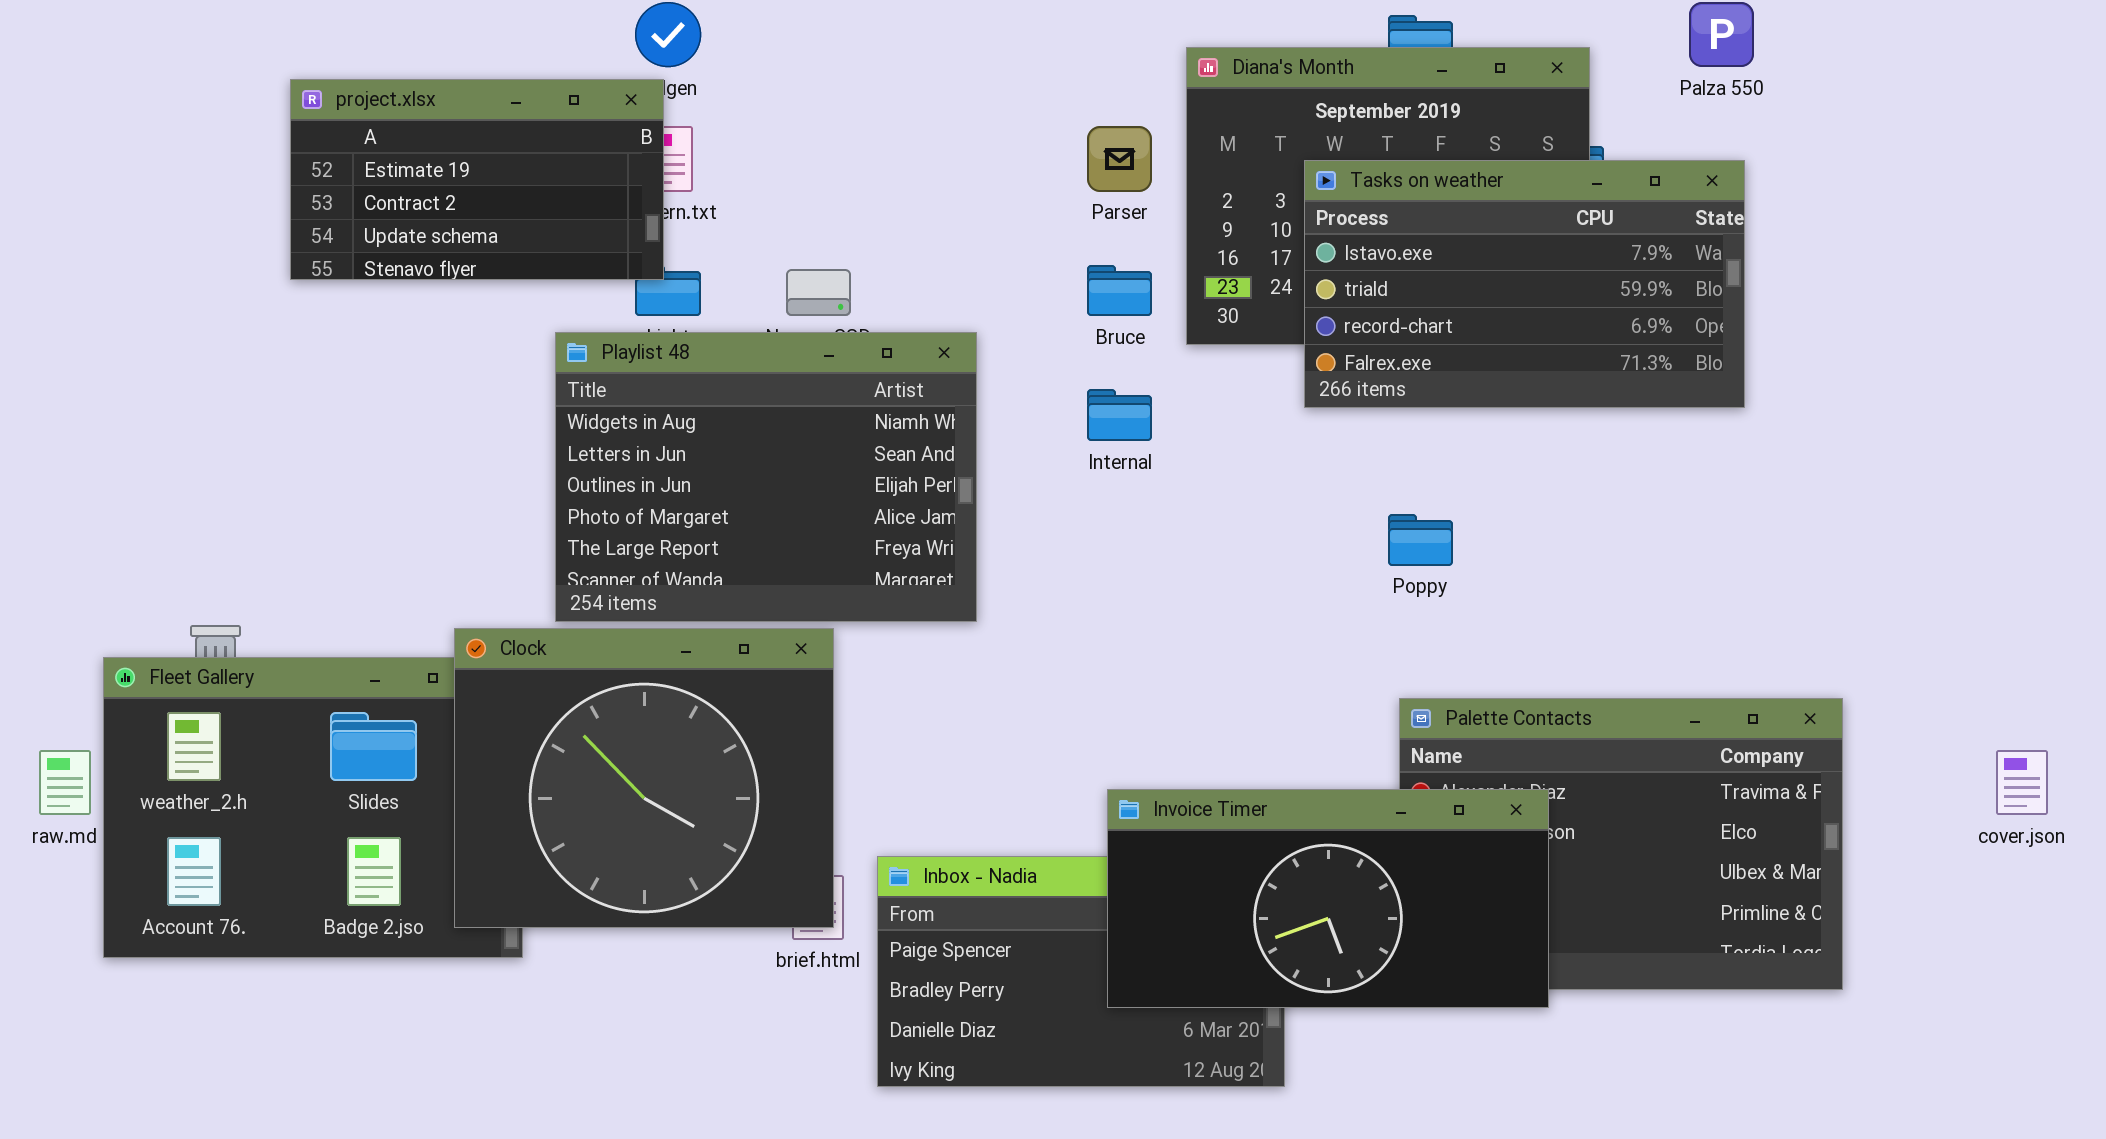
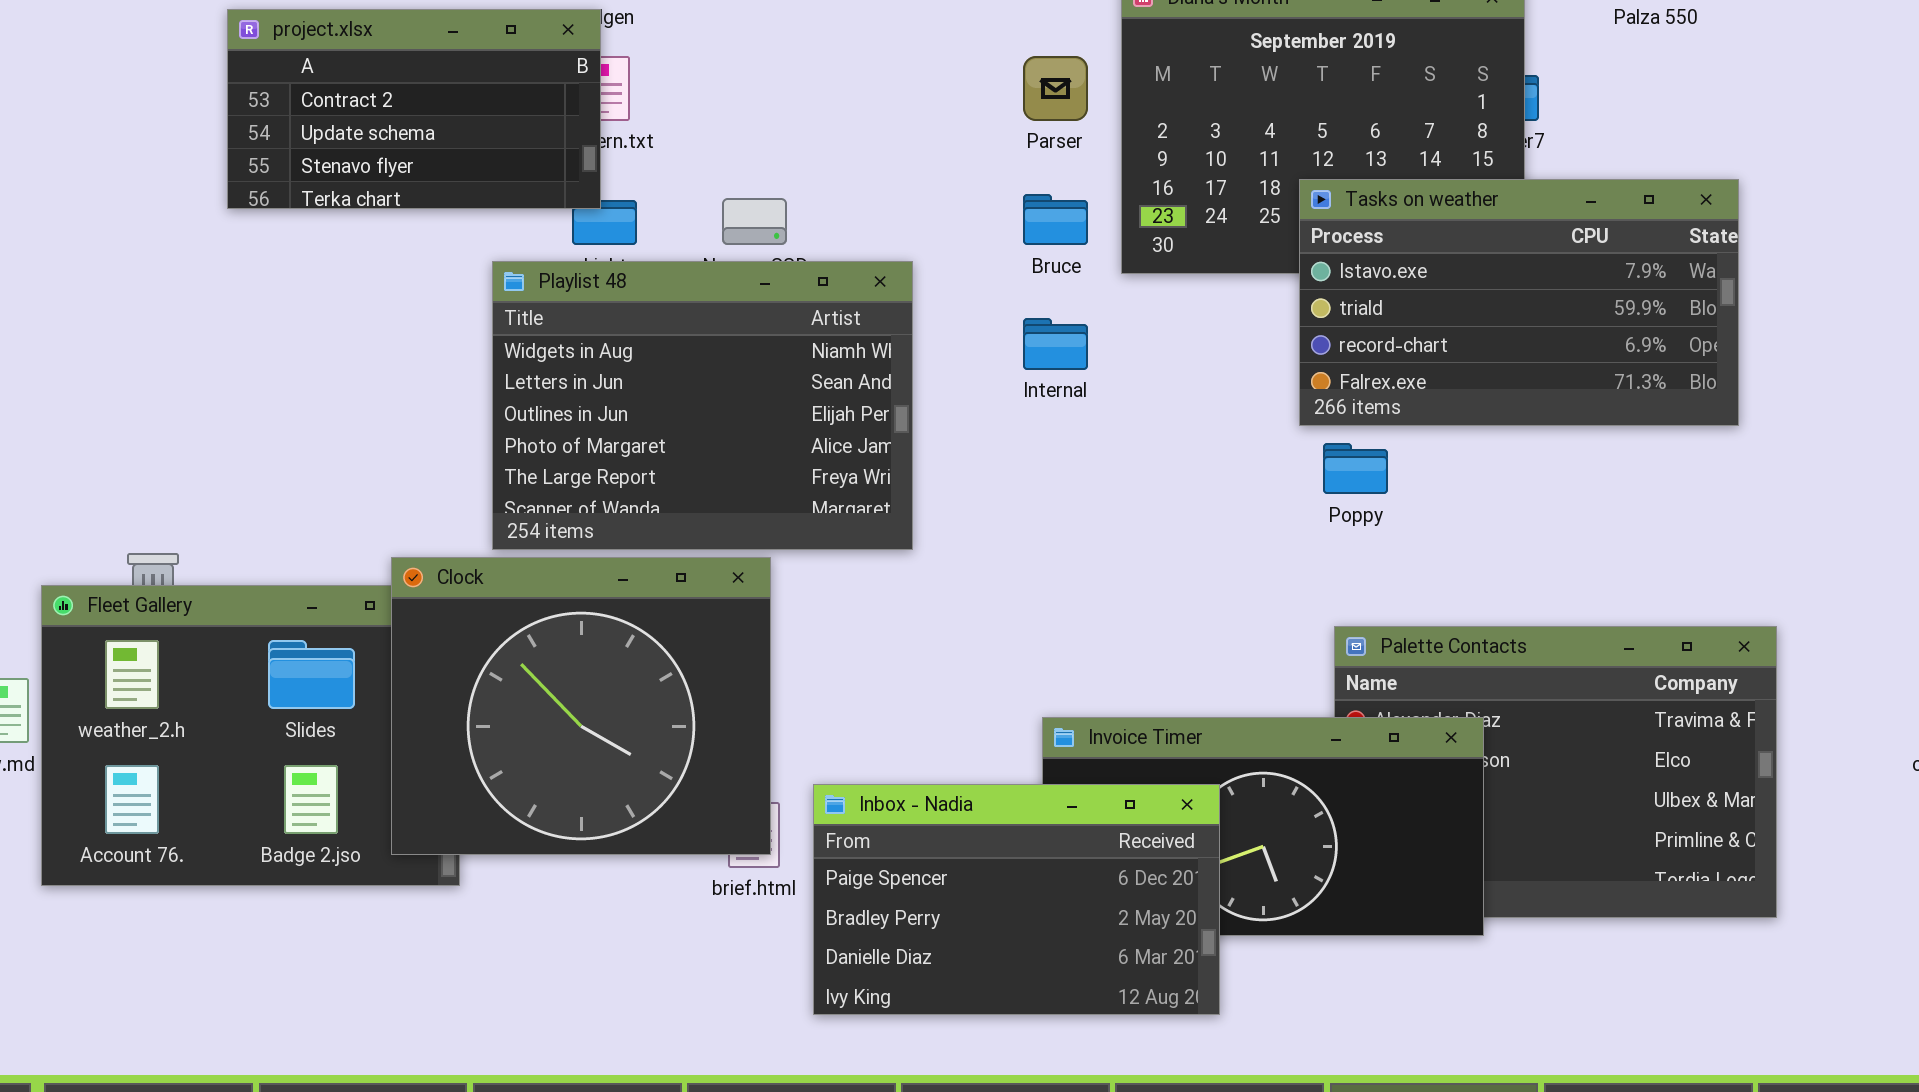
project.xlsx: [290,79,664,280] -> [227,9,601,209], scrolled down 1 row
Tasks on weather: [1304,160,1745,408] -> [1299,179,1739,426], moved
Inbox - Nadia: [877,856,1285,1087] -> [813,784,1220,1015], raised

